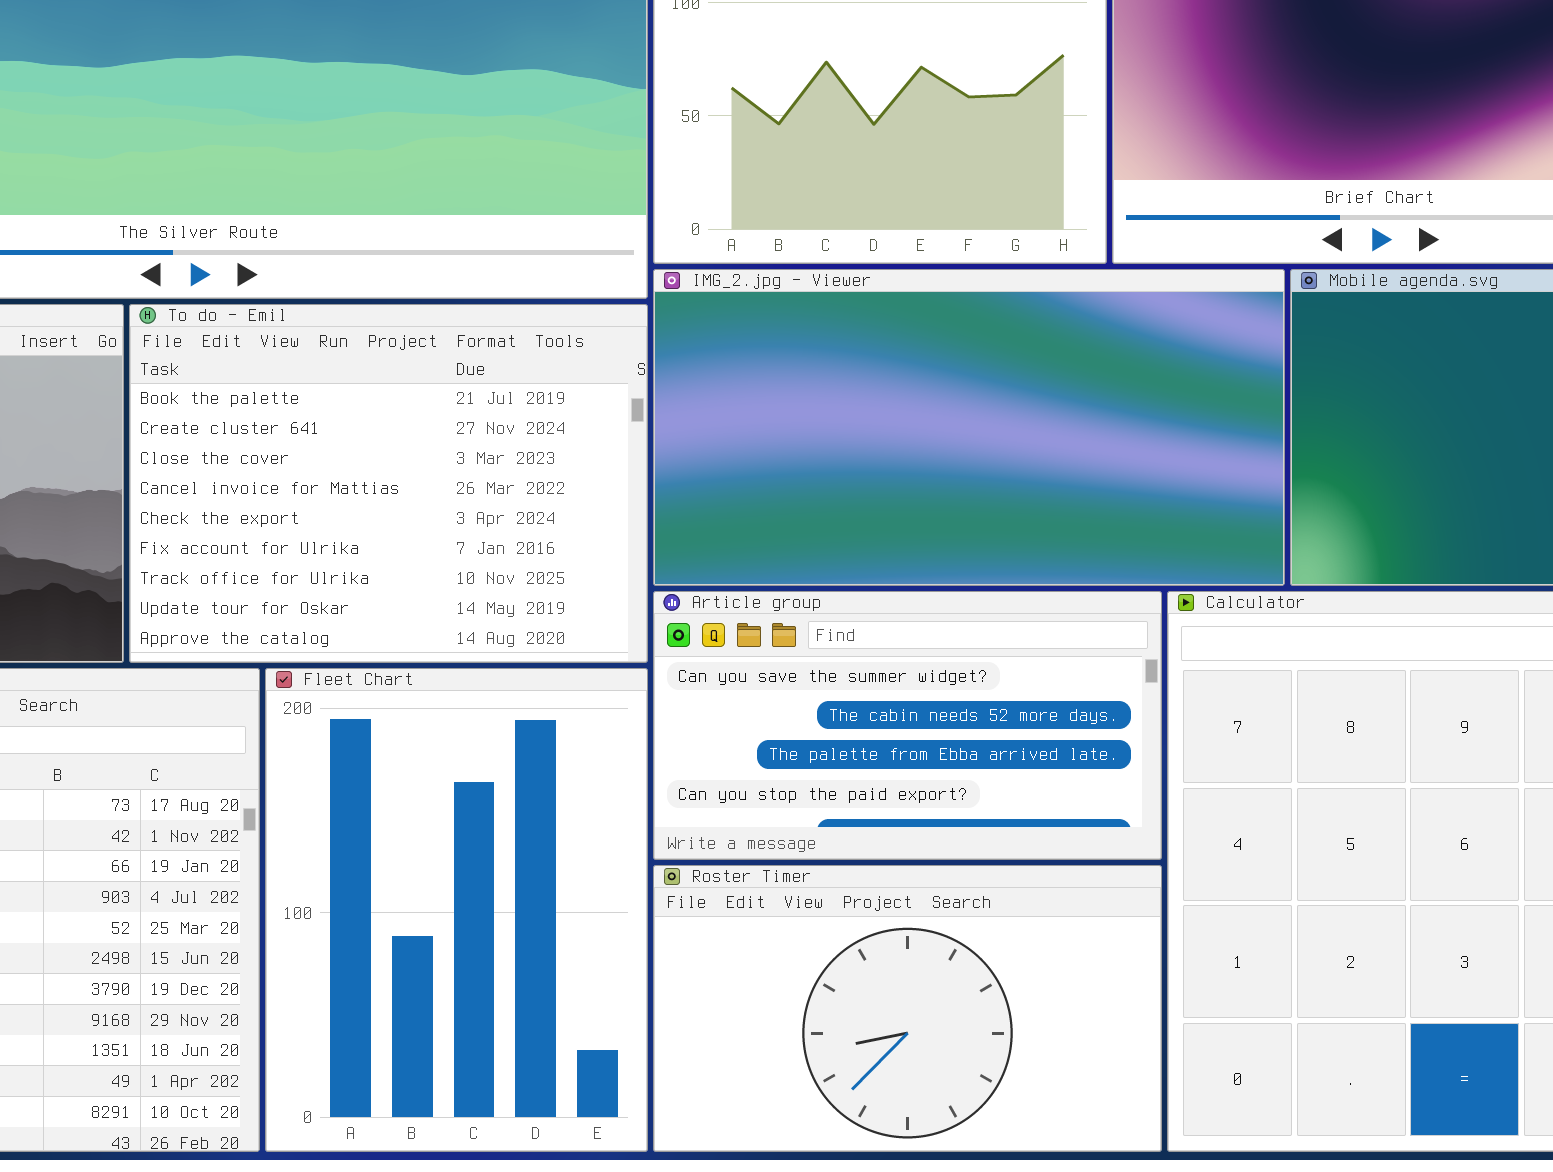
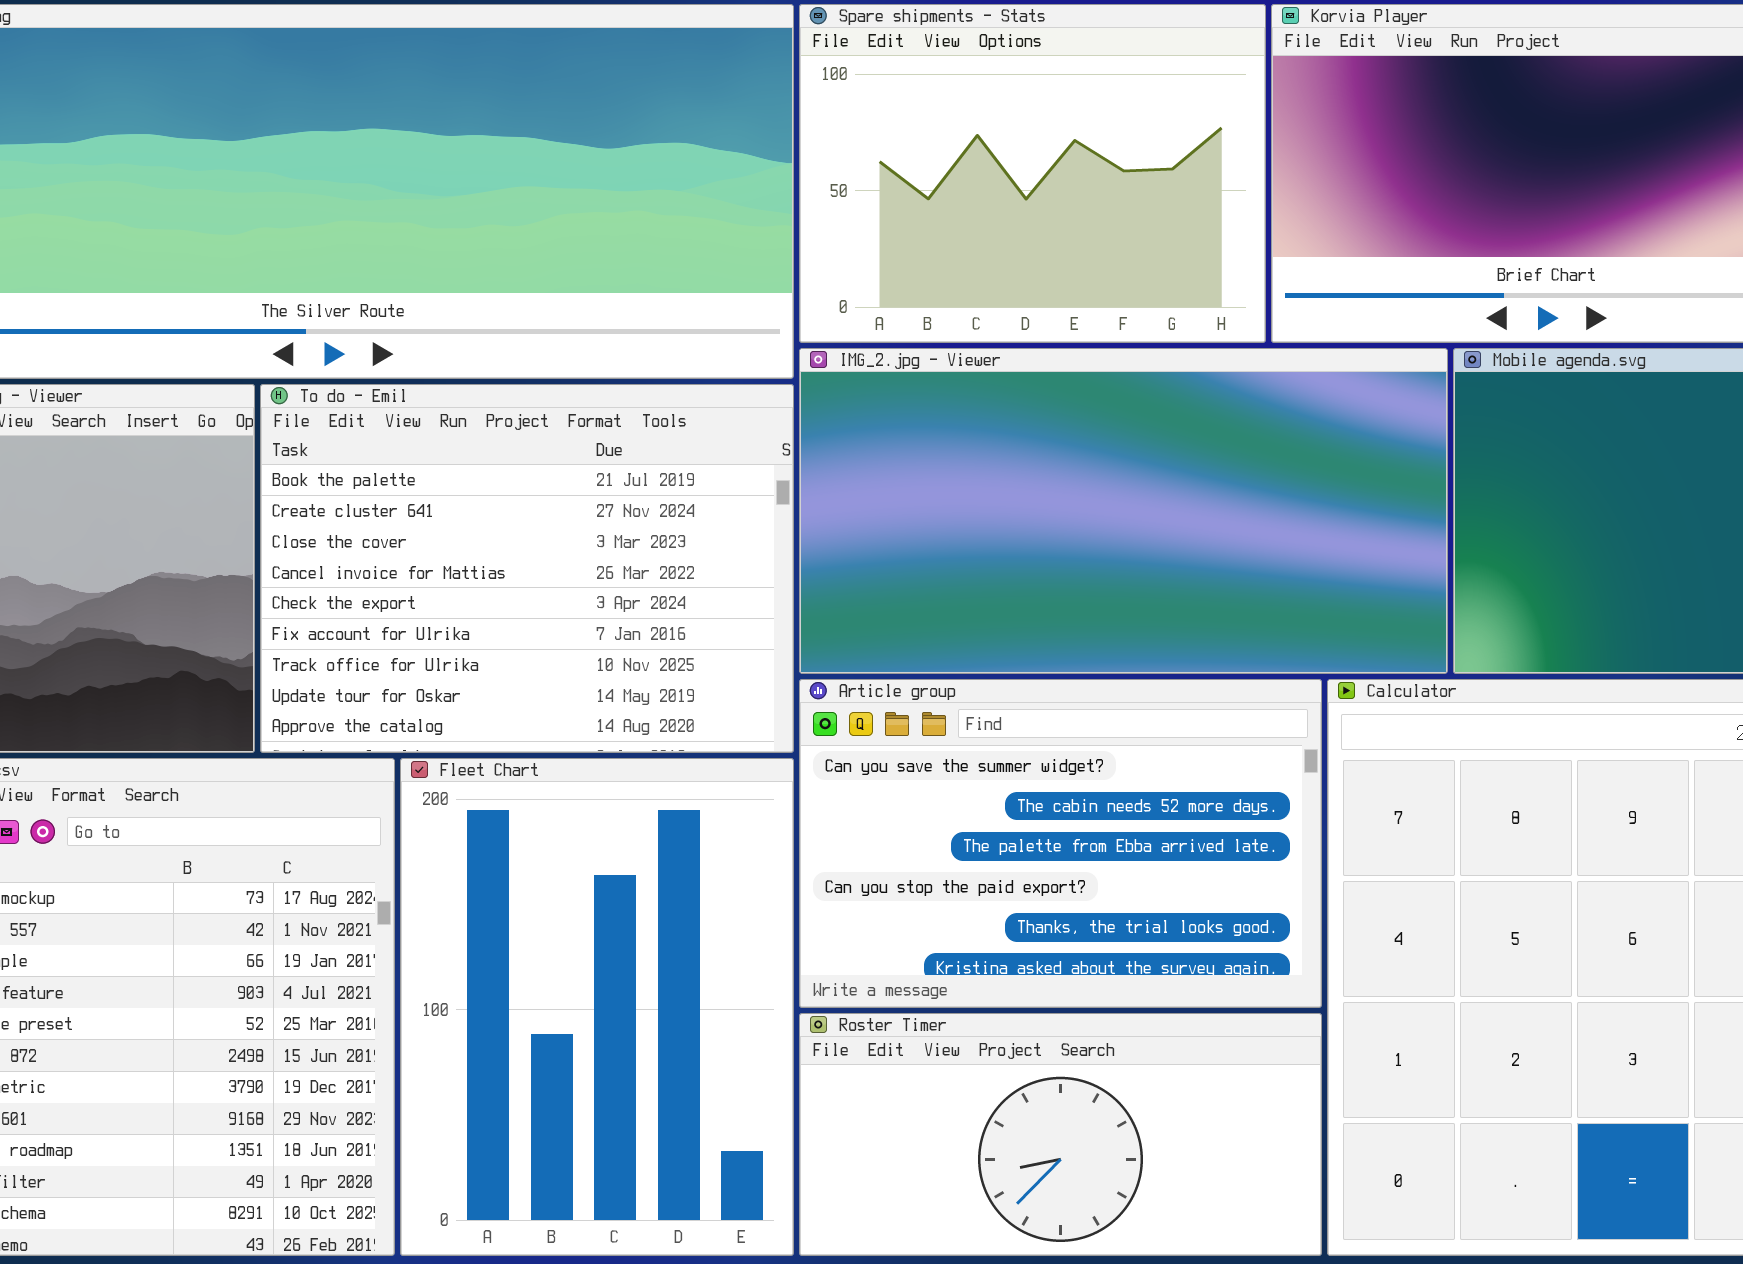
Article group: [653,591,1162,860] -> [799,679,1322,1008], resized
Roster Timer: [653,865,1162,1152] -> [799,1013,1322,1256], resized

